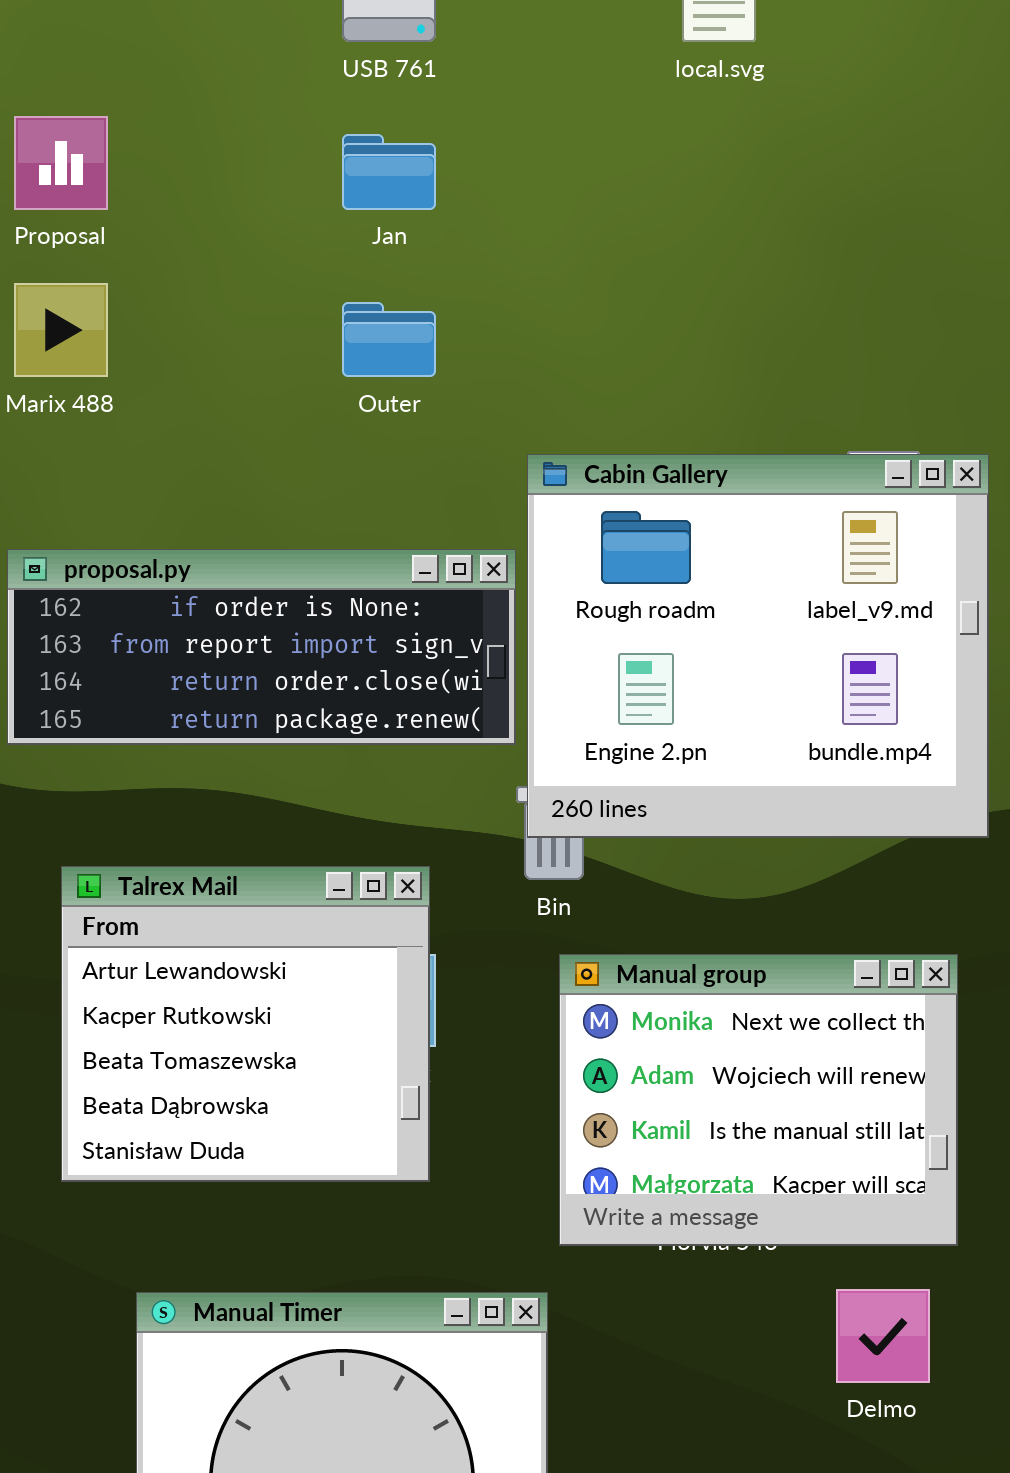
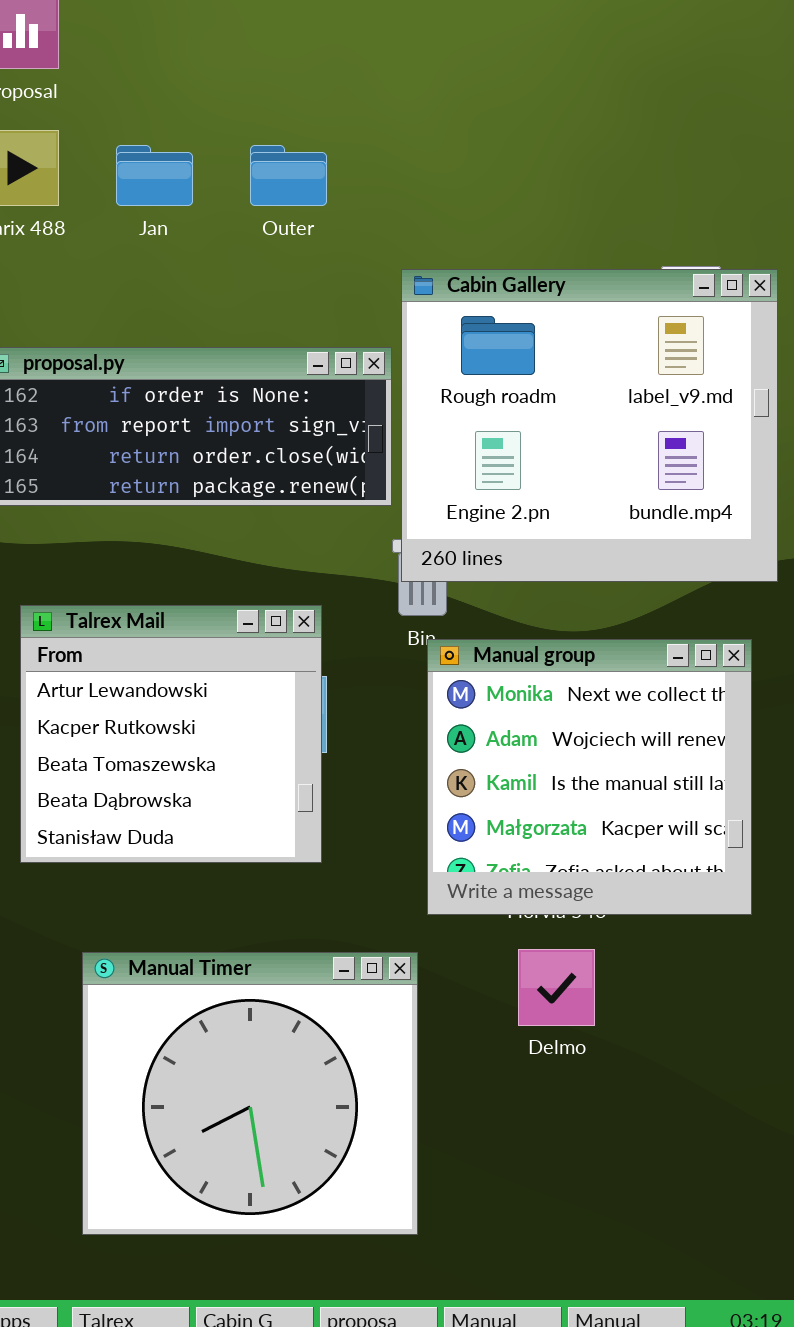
Jan: [342,134,436,210] -> [116,145,193,206], moved
Manual group: [559,954,958,1246] -> [427,639,752,915], resized
Delmo: [836,1289,930,1383] -> [518,949,595,1026], moved

